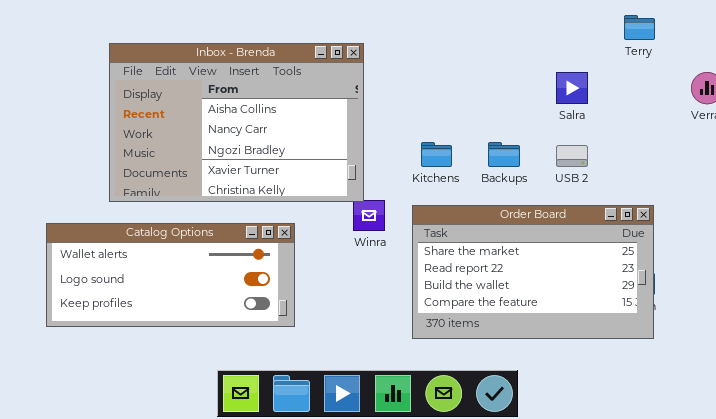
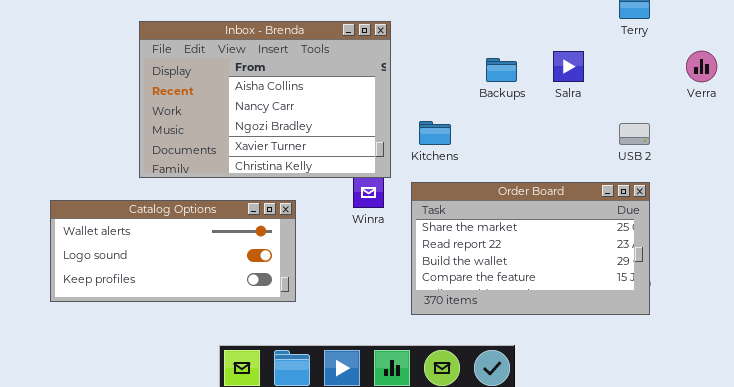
Inbox - Brenda: [109,43,364,202] -> [139,21,391,178], moved
Backups: [488,142,520,167] -> [486,58,517,82], moved
USB 2: [556,145,588,167] -> [619,123,650,145], moved

